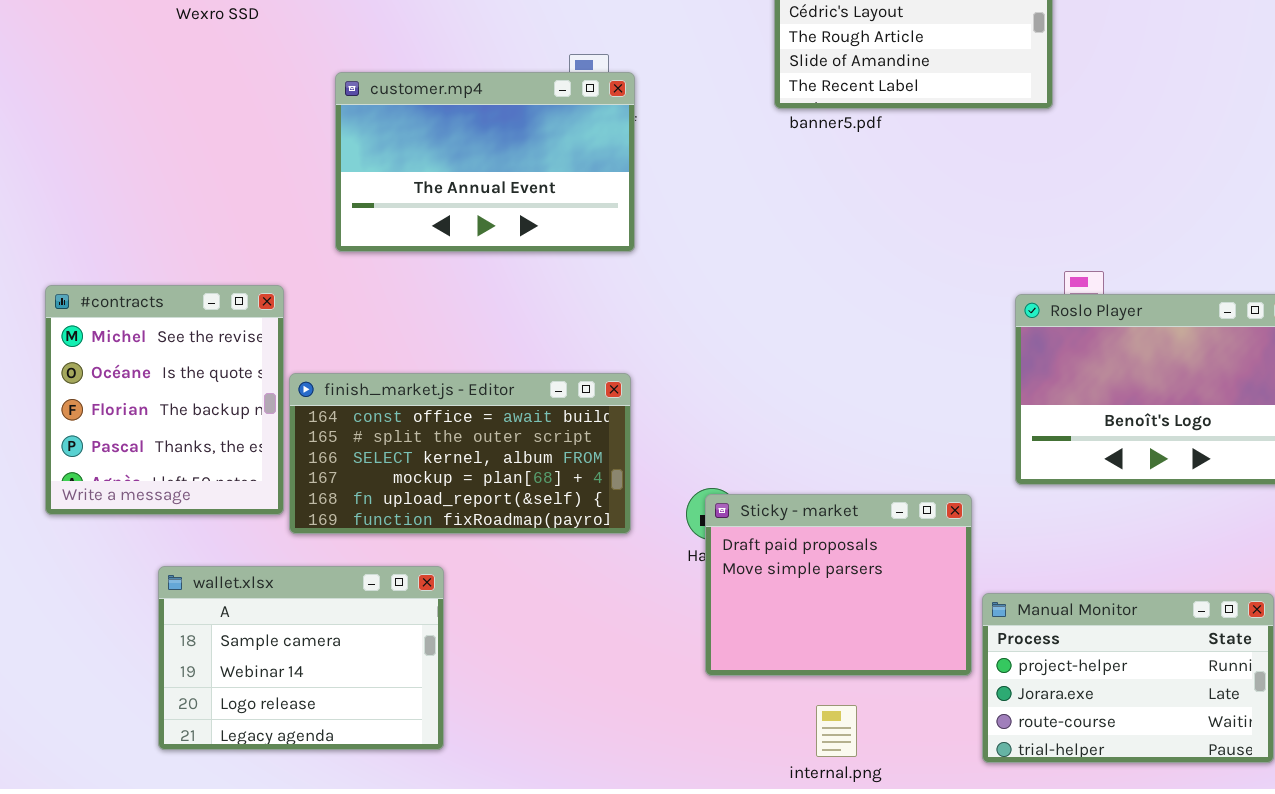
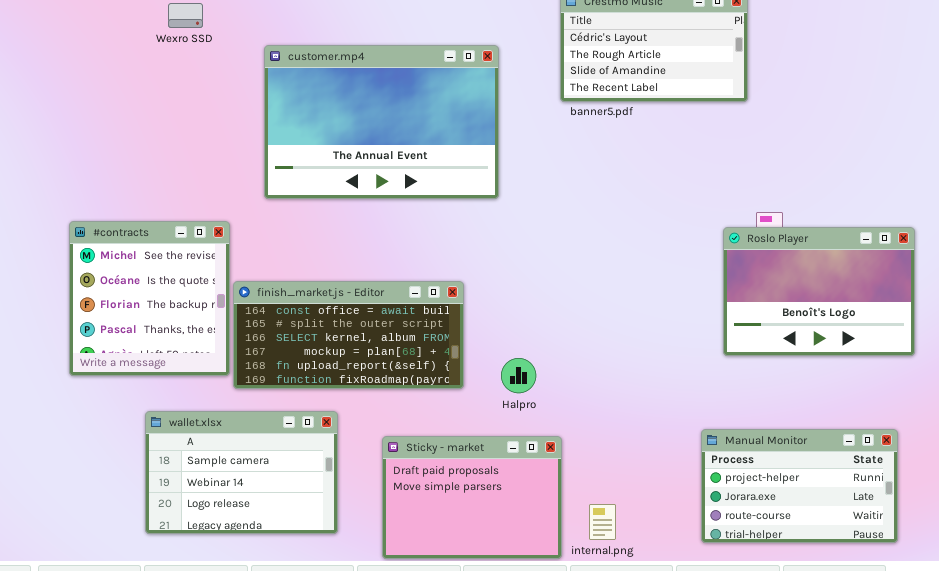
customer.mp4: [335,72,635,252] -> [264,45,499,199], resized
Sticky - market: [705,494,972,676] -> [382,436,562,559], moved

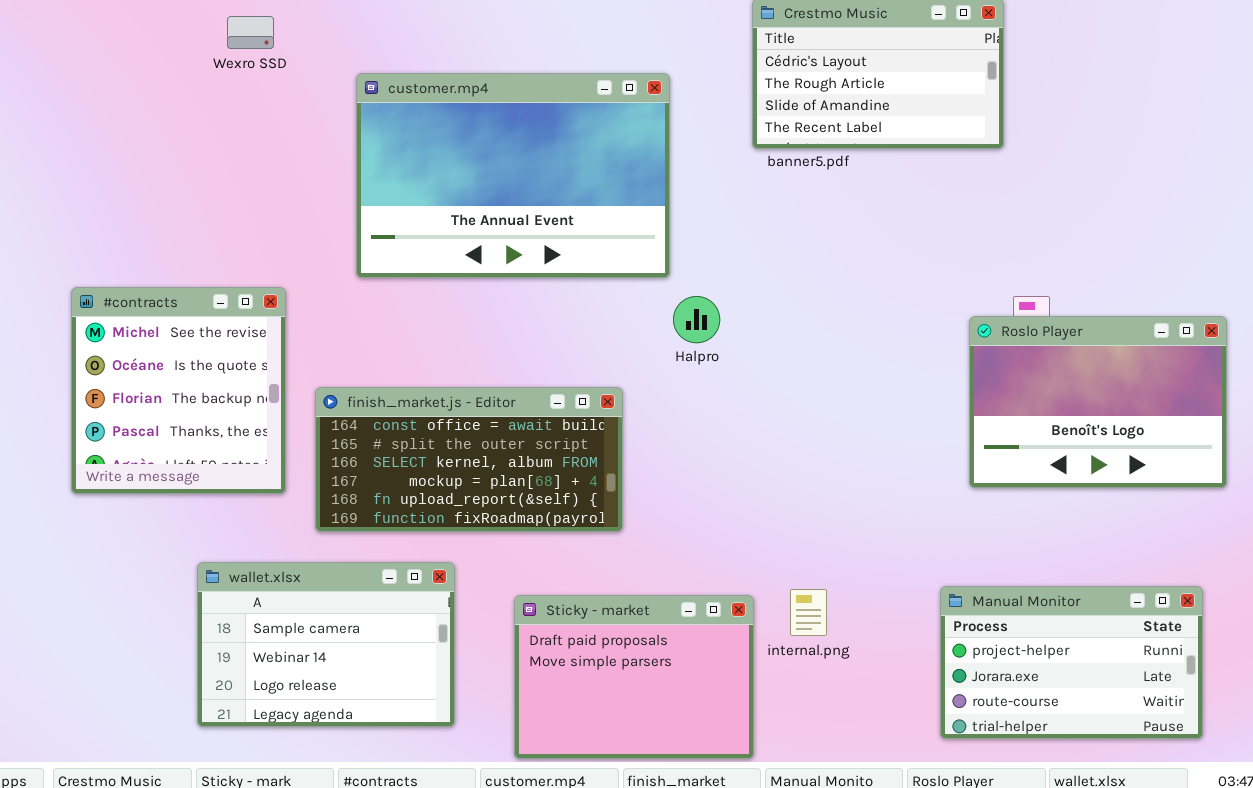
#contracts: [69,221,230,376] -> [71,287,286,494], moved
Halpro: [501,358,536,393] -> [673,296,720,343], moved
internal.png: [589,504,616,540] -> [790,589,827,636], moved

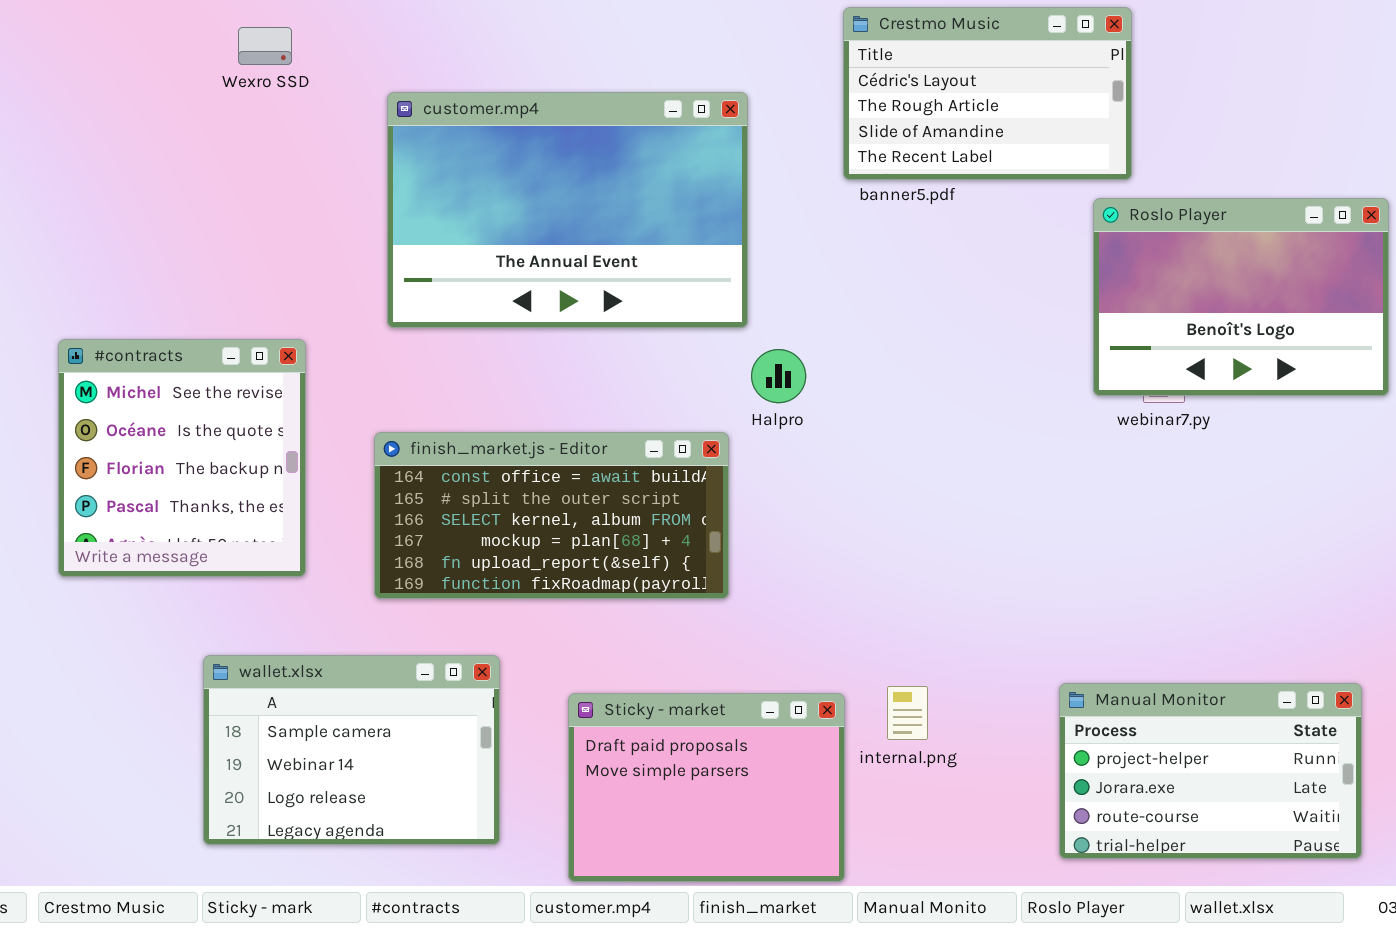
Roslo Player: [969,316,1227,488] -> [1093,198,1389,396], moved
finish_market.js - Editor: [315,387,623,532] -> [374,432,729,599], moved

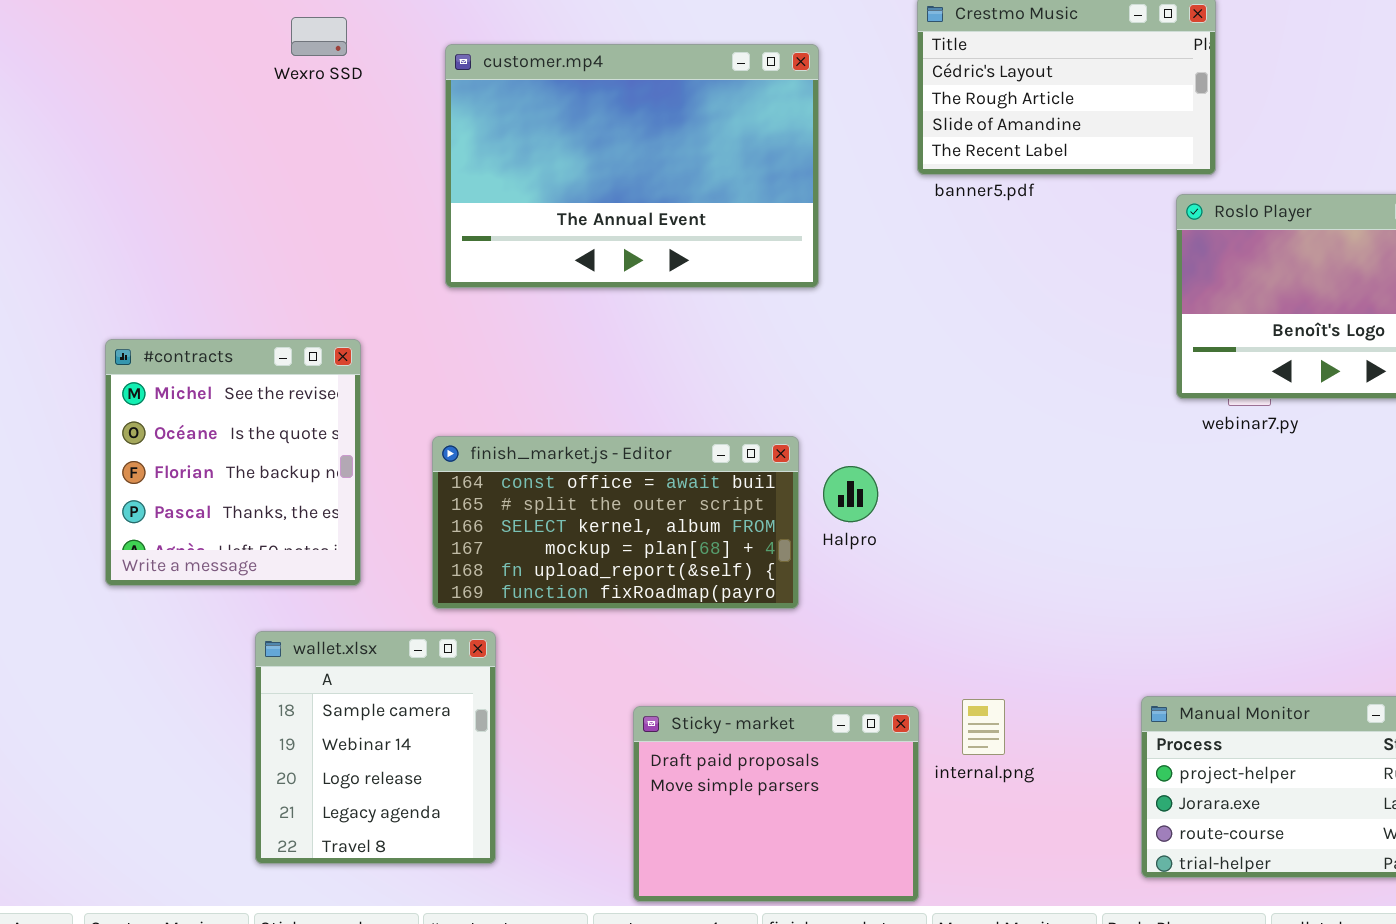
customer.mp4: [387,92,748,328] -> [445,44,819,288], moved
Halpro: [751,349,806,403] -> [823,466,878,522], moved
wallet.xlsx: [203,655,500,845] -> [255,631,496,864], resized

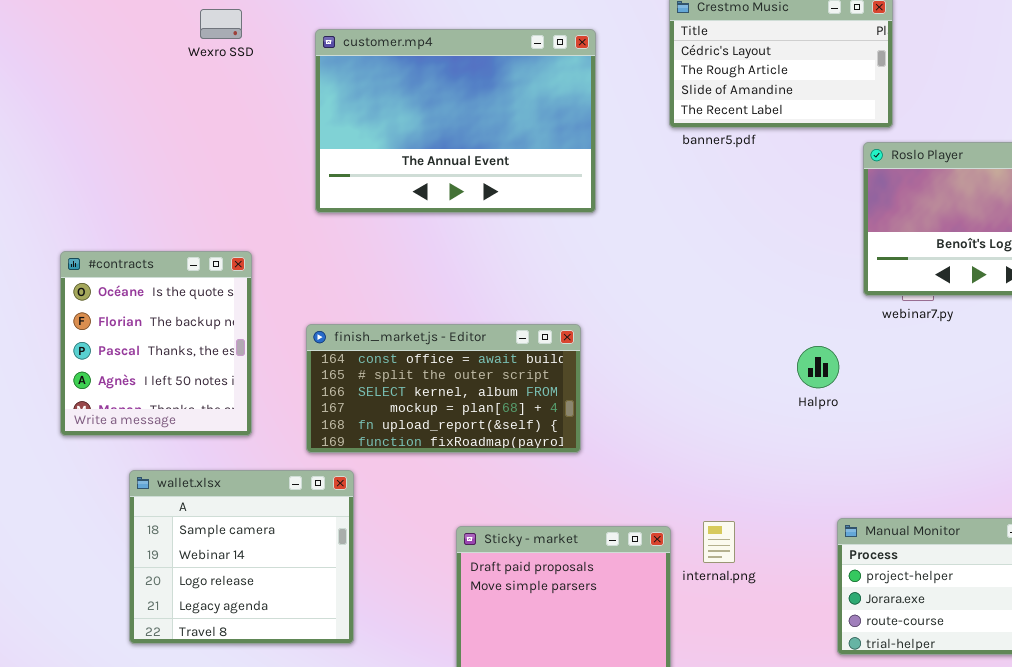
#contracts: [105,339,361,586] -> [60,251,252,436], scrolled down 1 row
Halpro: [823,466,878,522] -> [797,346,839,388], moved
wallet.xlsx: [255,631,496,864] -> [129,470,354,644], resized

